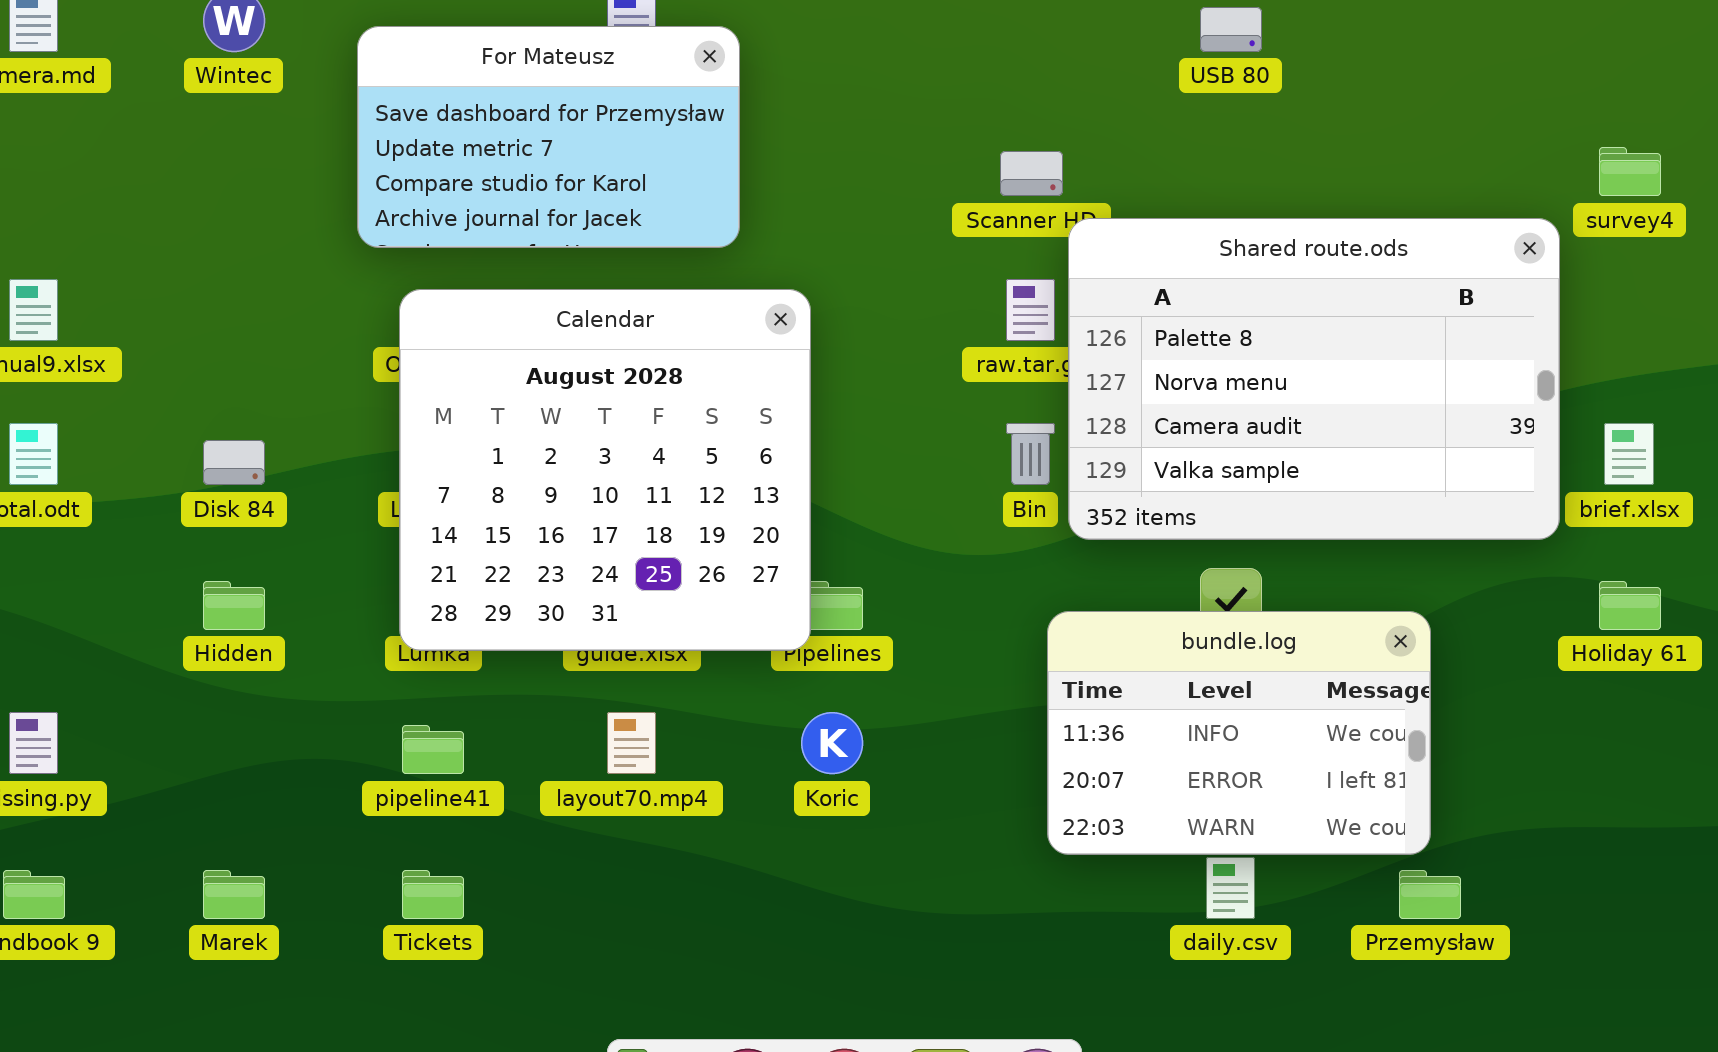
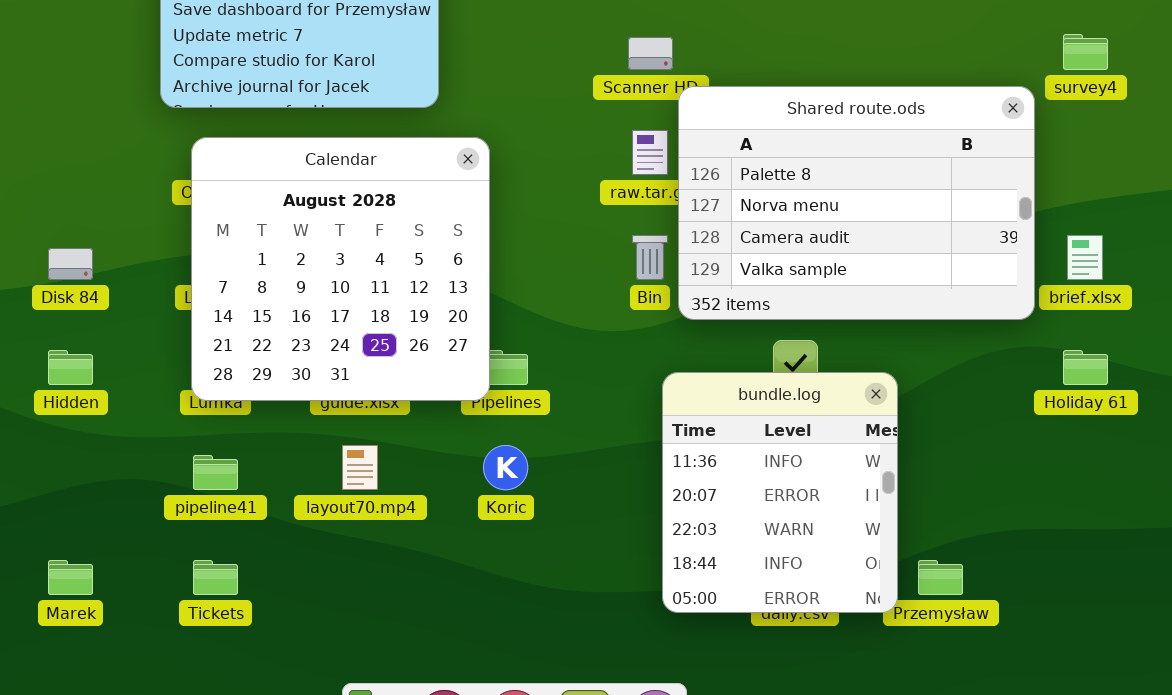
bundle.log: [1047,611,1431,855] -> [662,372,898,613], resized

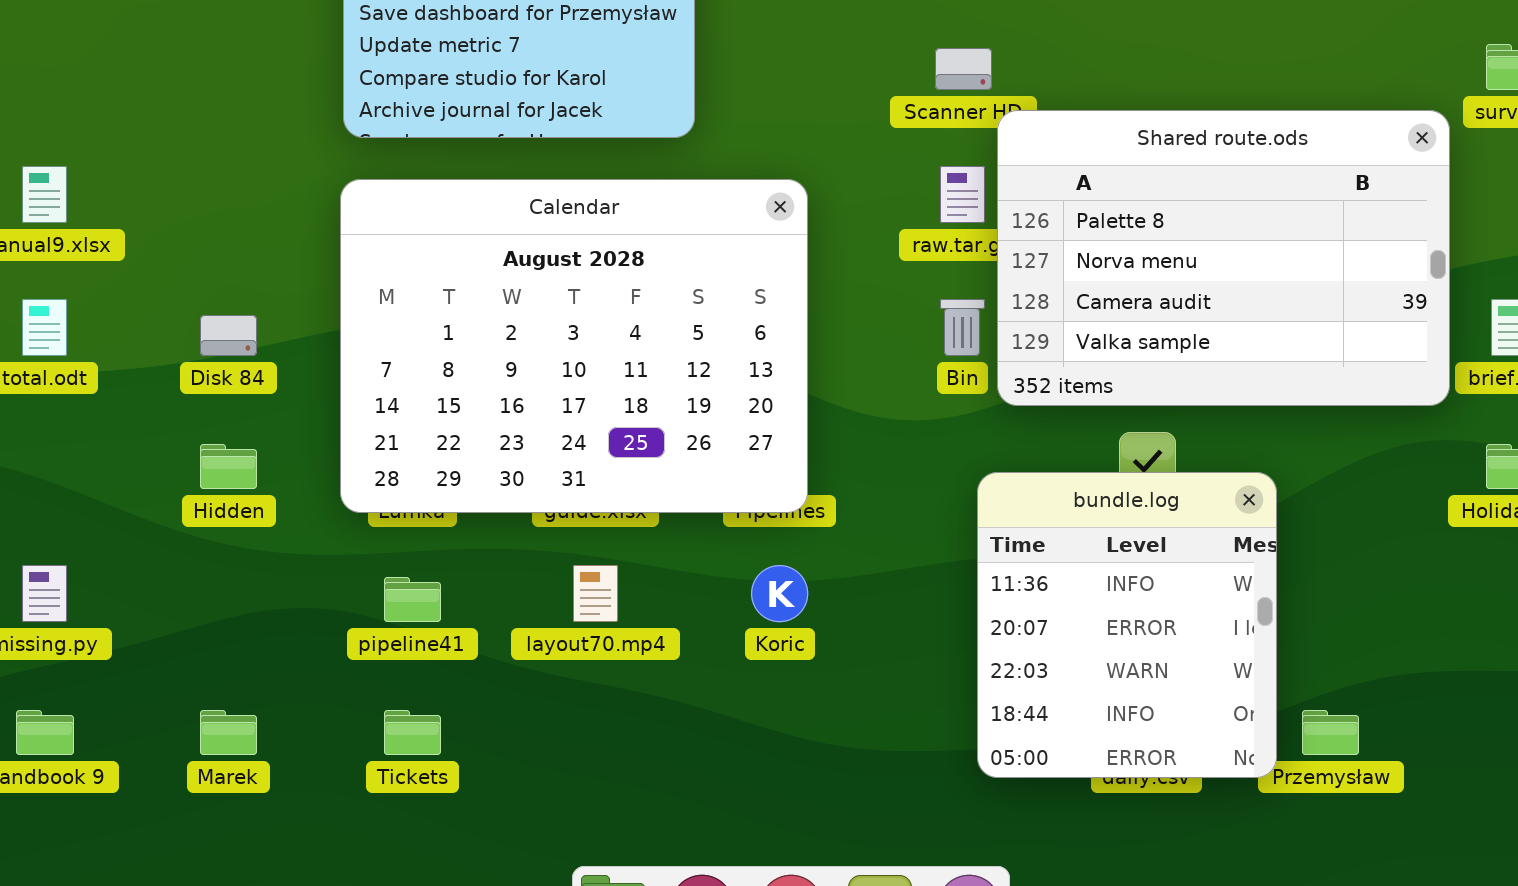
Calendar: [191,137,490,401] -> [340,179,808,513], moved, resized

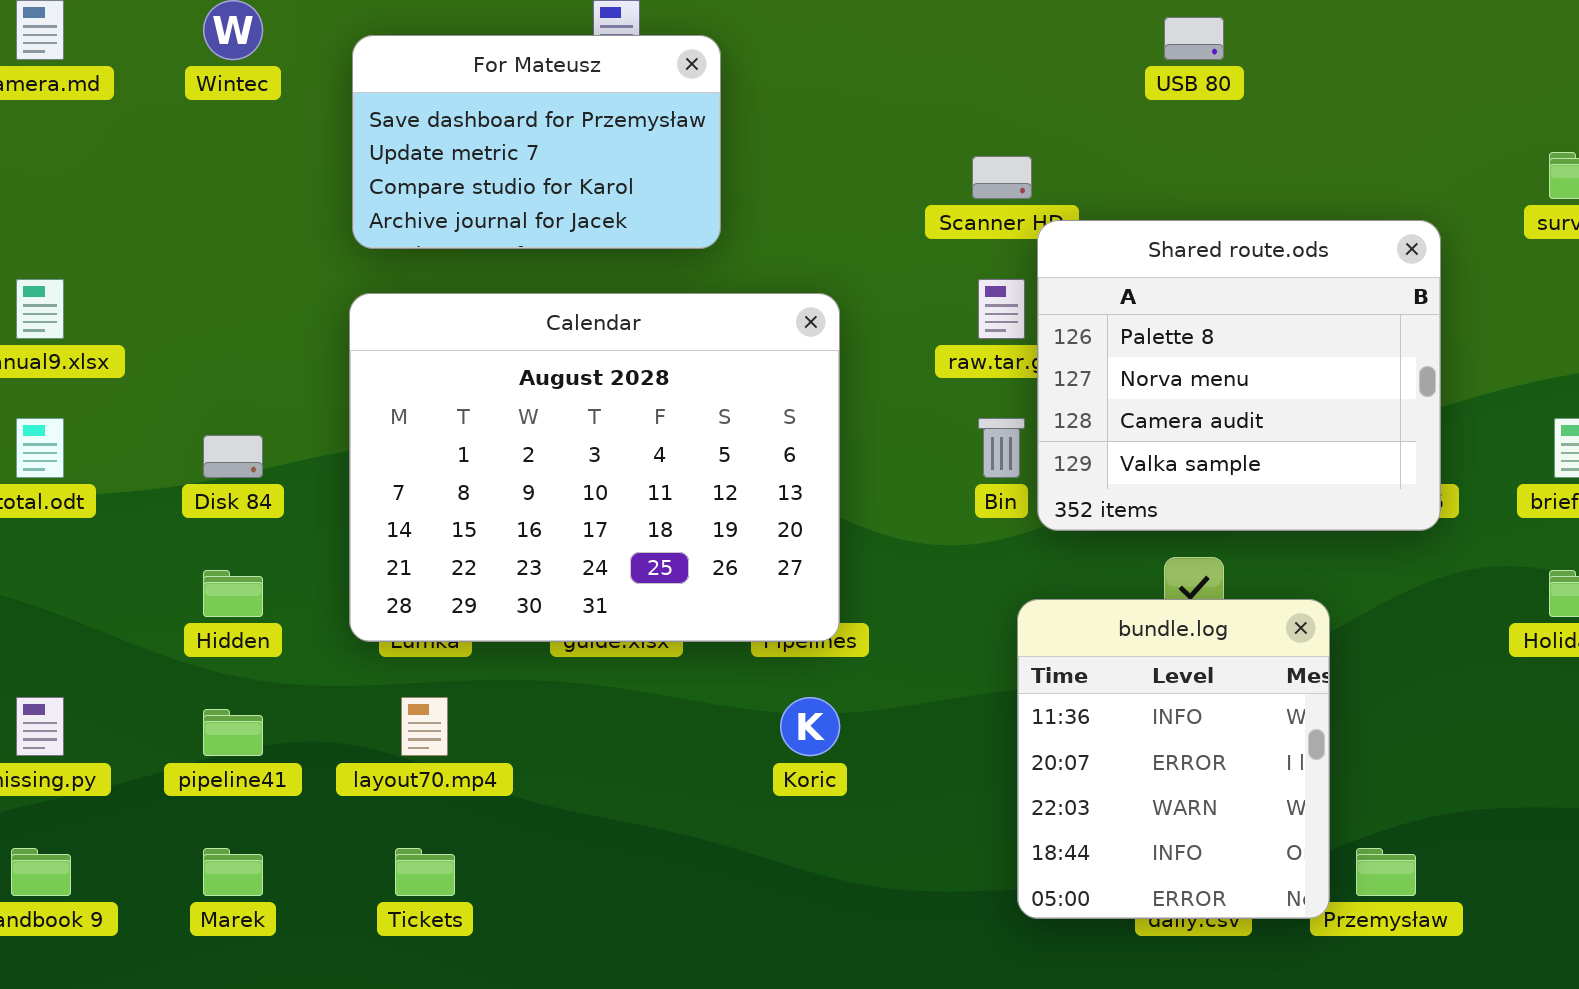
Shared route.ods: [997,110,1450,406] -> [1037,220,1441,531], resized
layout70.mp4: [573,565,618,622] -> [401,697,448,756], moved
pipeline41: [384,577,441,622] -> [203,709,263,756], moved

